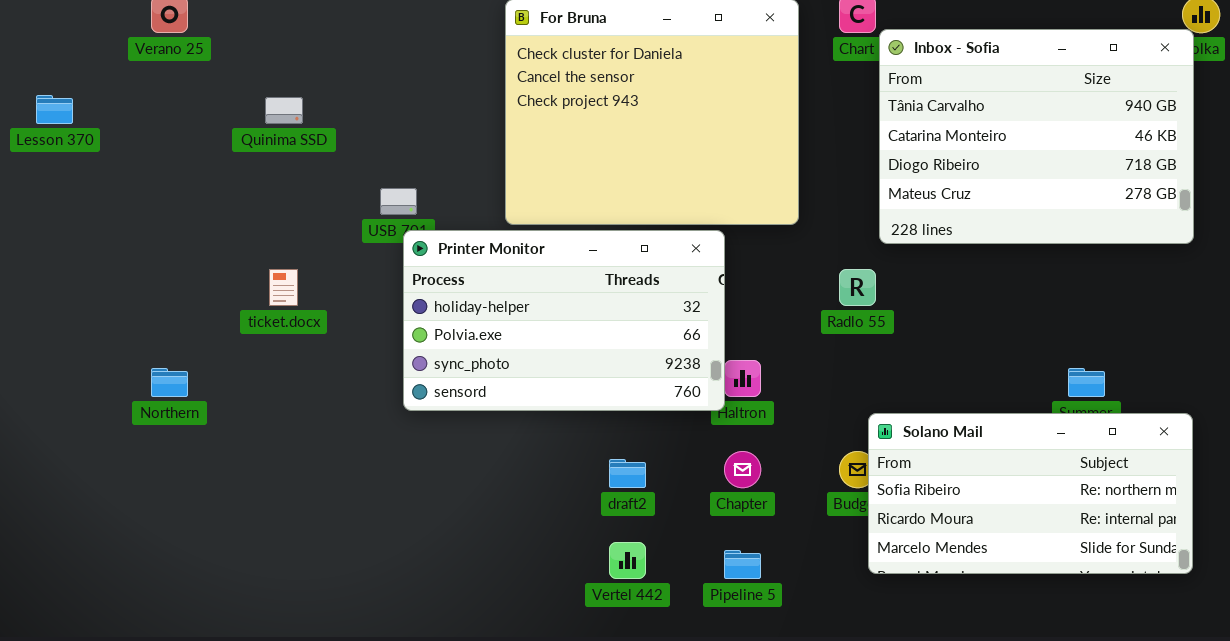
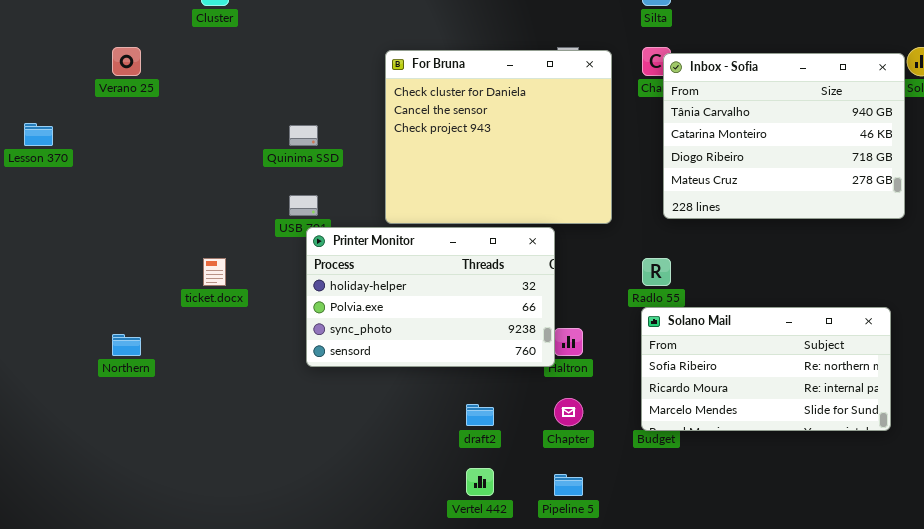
Inbox - Sofia: [879,29,1194,244] -> [663,53,905,219], moved
Quinima SSD: [265,97,303,124] -> [289,125,318,146], moved
Solano Mail: [868,413,1193,574] -> [641,307,891,431], moved

